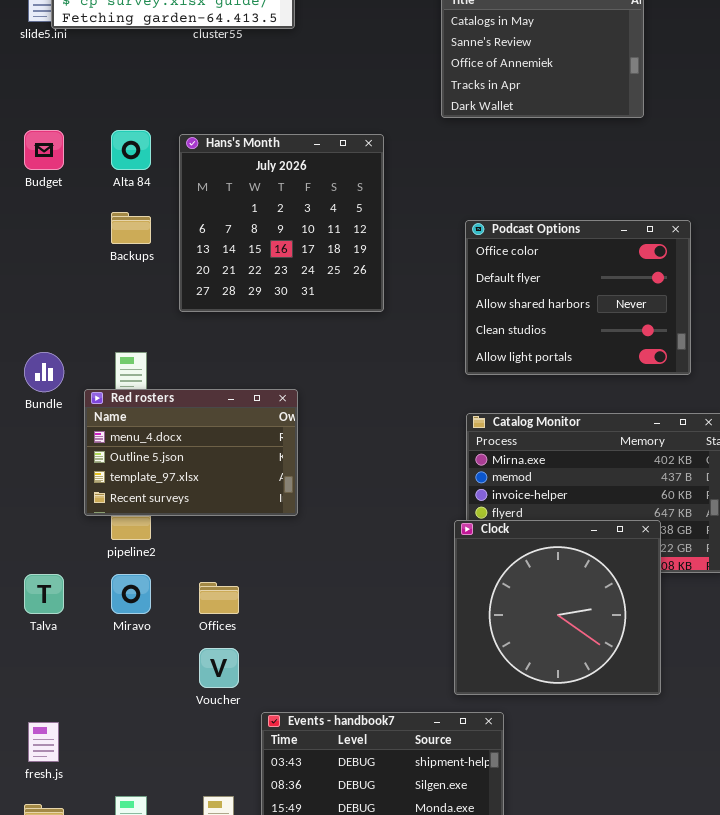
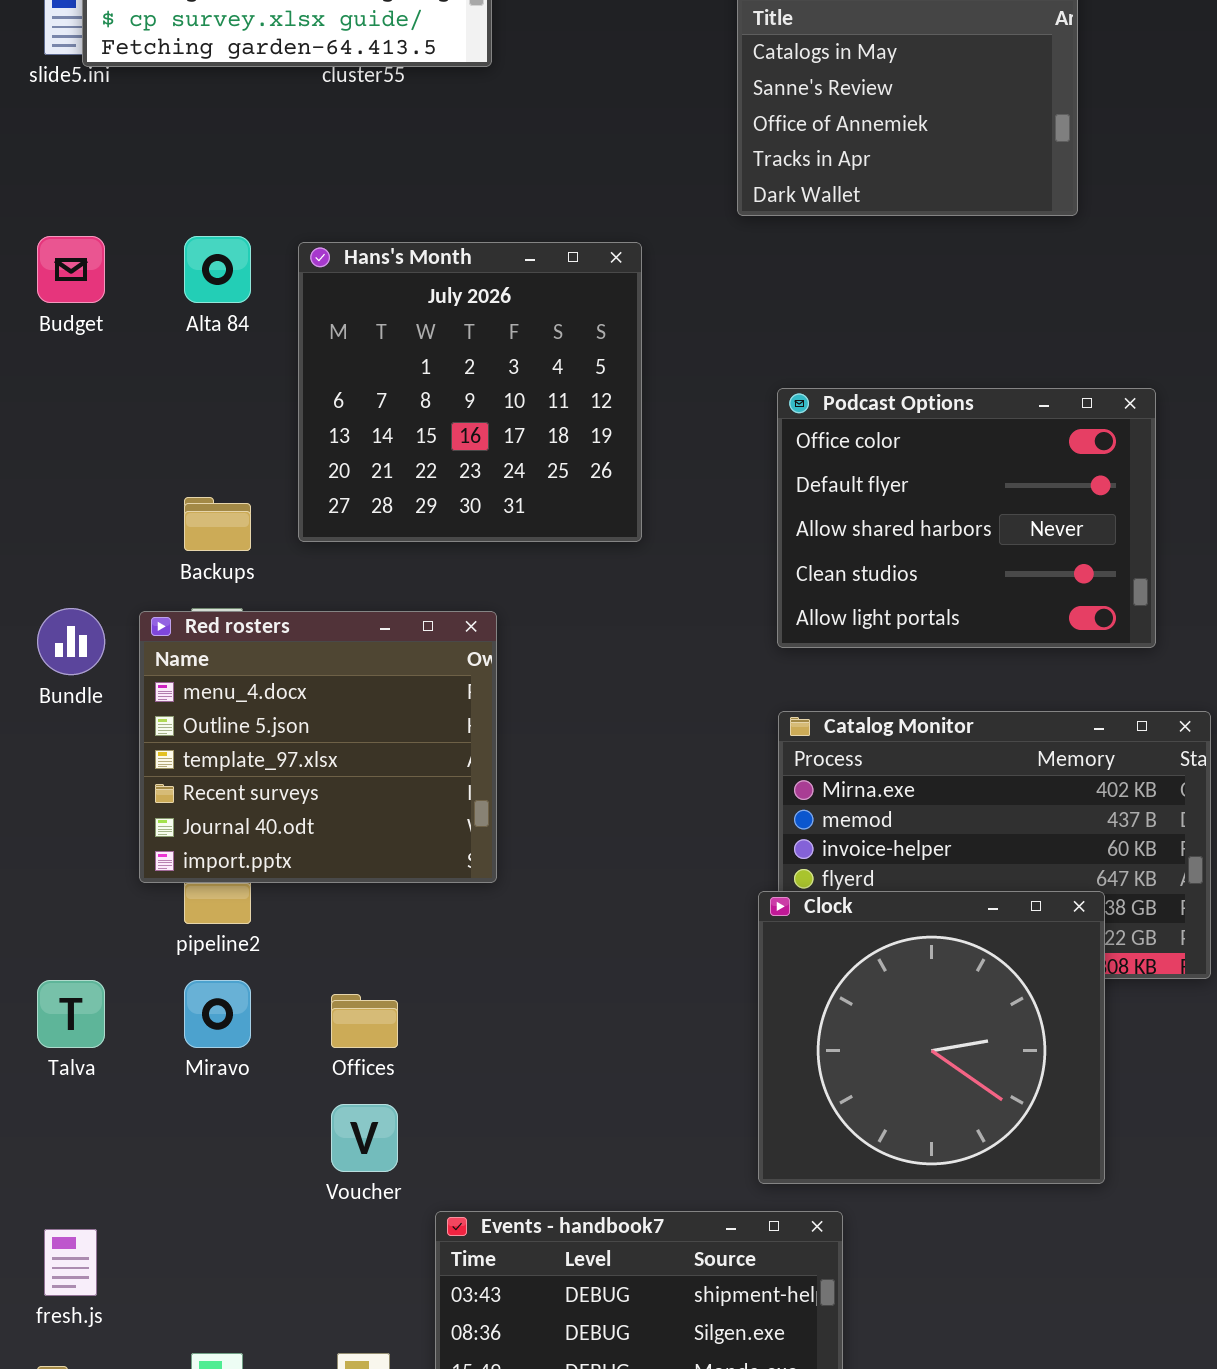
Backups: [111,212,151,244] -> [184,497,251,551], moved
Red rosters: [84,389,298,516] -> [139,611,497,883], resized

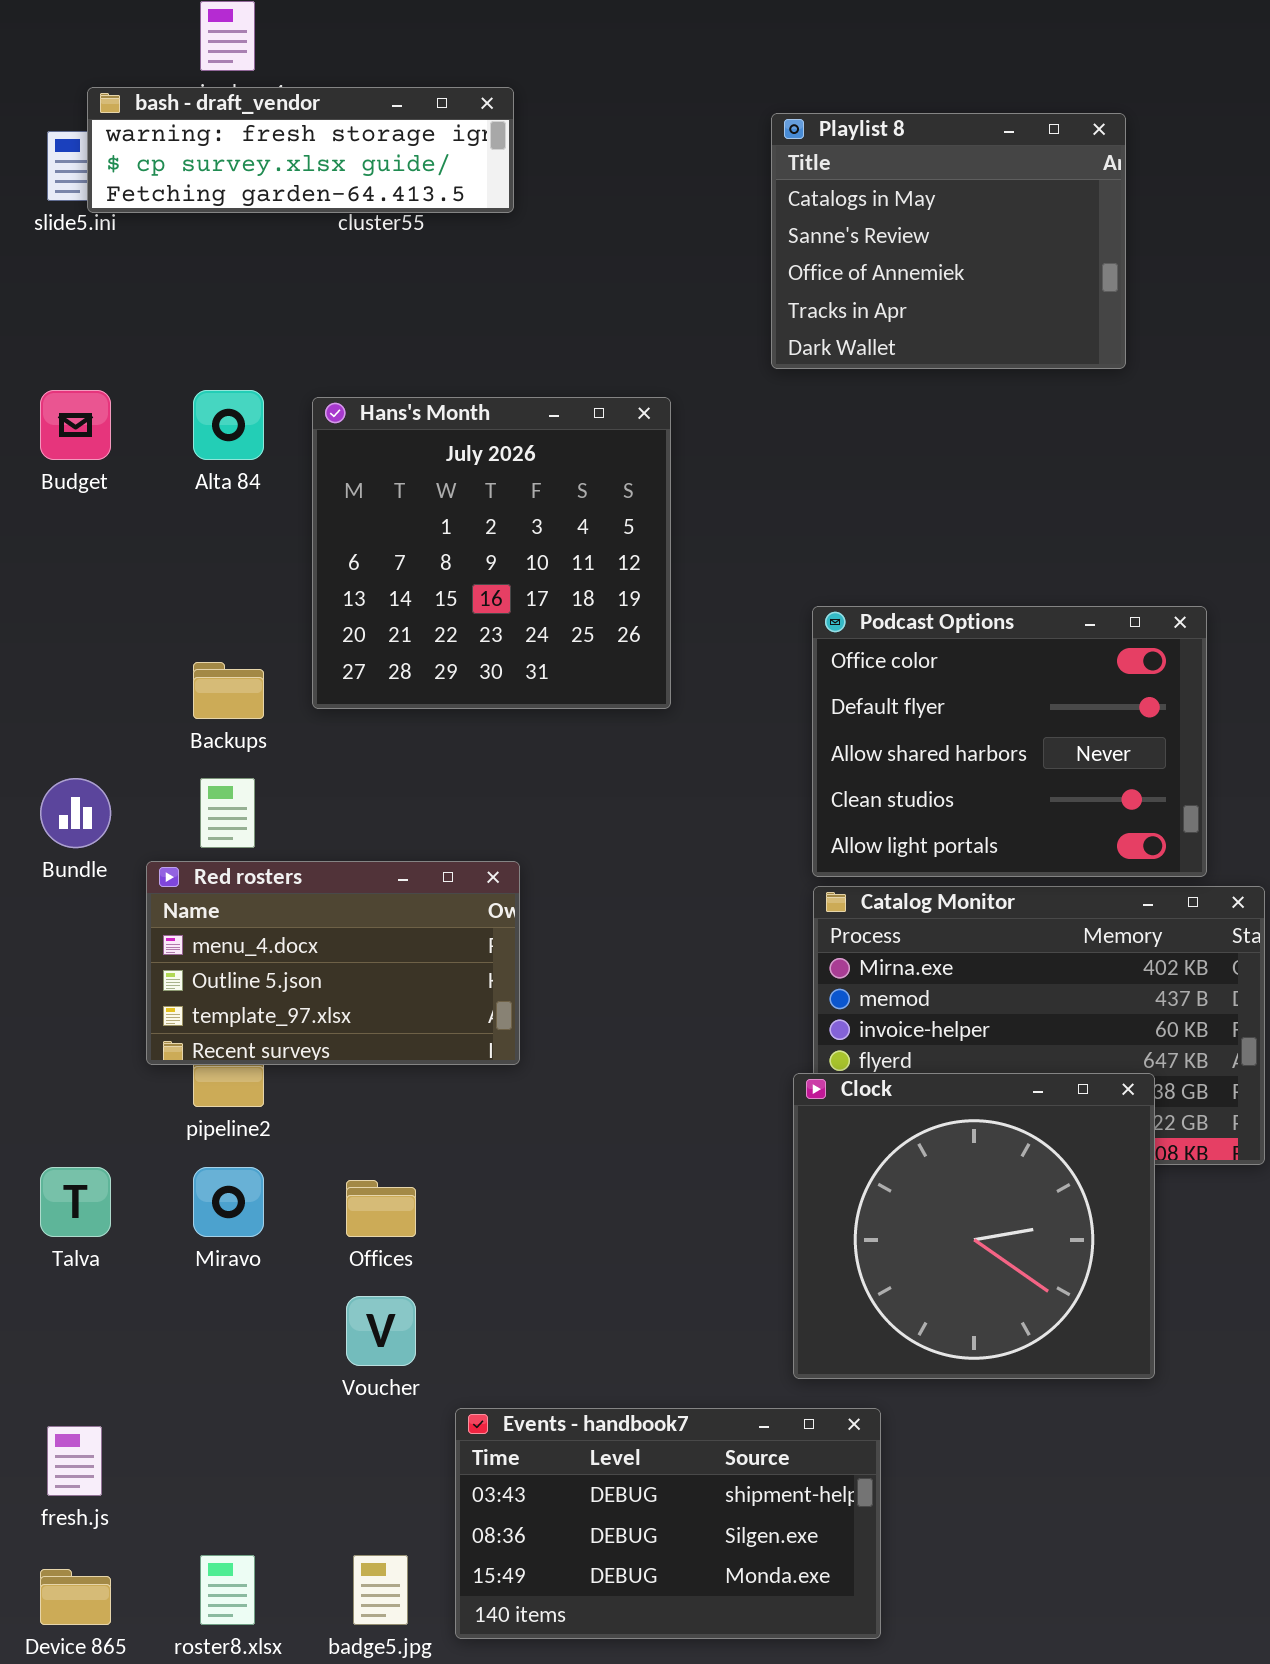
Podcast Options: [777,388,1156,648] -> [812,606,1207,877], moved
Red rosters: [139,611,497,883] -> [146,861,520,1065], resized

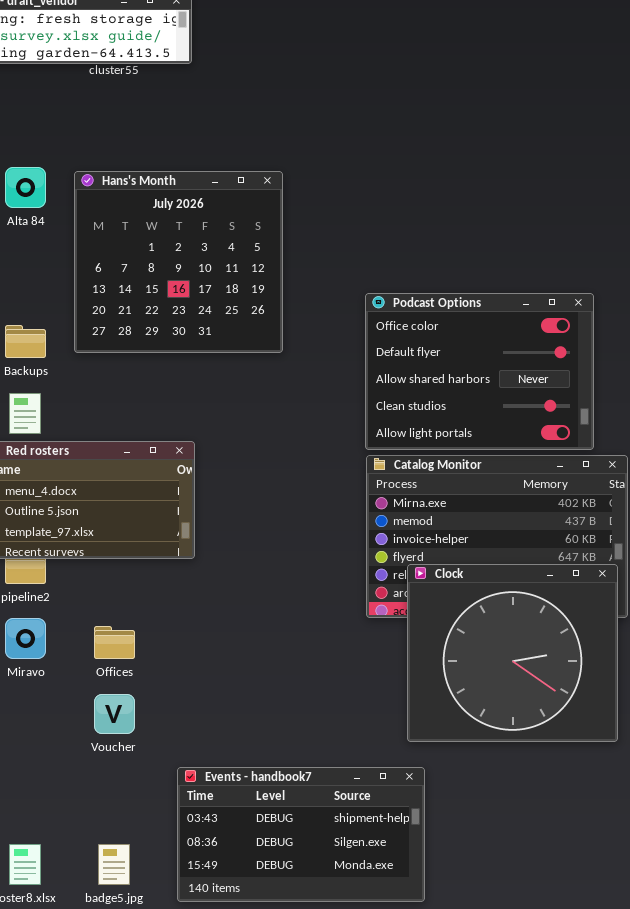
Playlist 8: [771,113,1126,369] -> none, closed
Clock: [793,1073,1155,1379] -> [407,564,618,742], moved
Events - handbook7: [455,1408,881,1639] -> [177,767,425,902], moved

